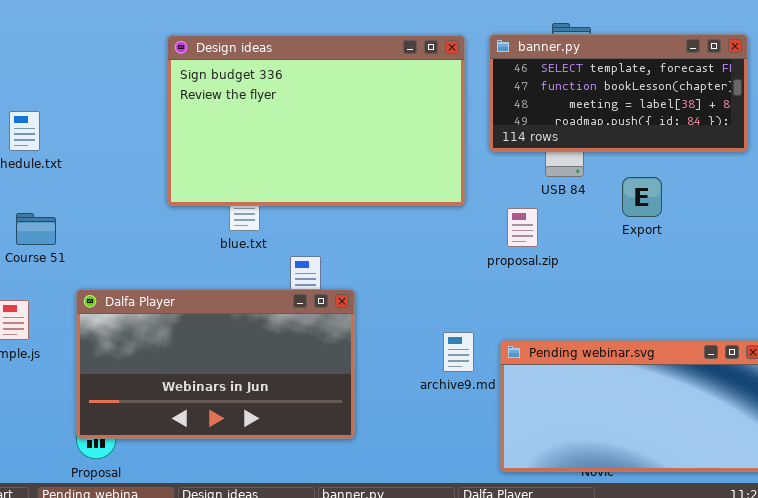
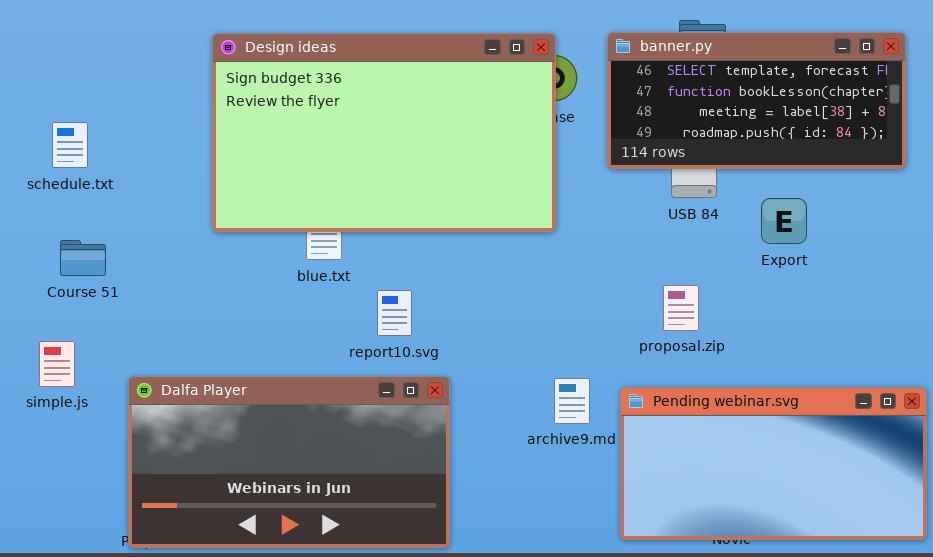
Design ideas: [167,35,465,206] -> [212,33,556,232], moved
proposal.zip: [507,208,538,247] -> [663,285,699,331], moved
Dalfa Player: [76,289,355,439] -> [128,376,450,548], moved

